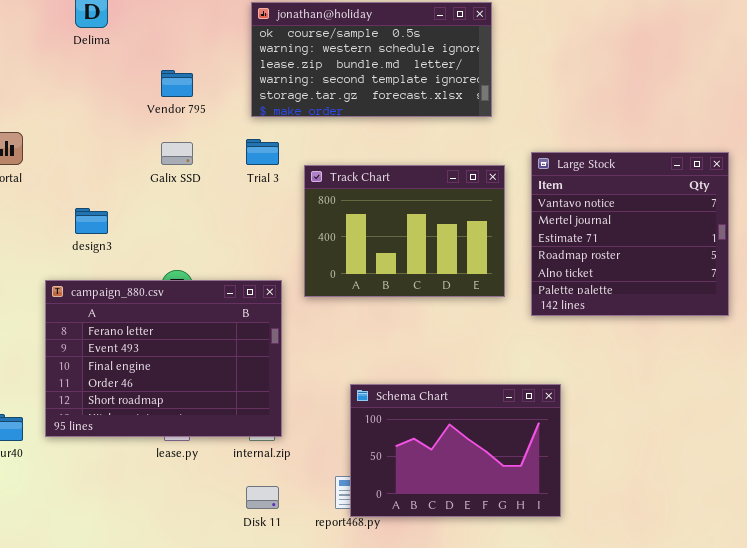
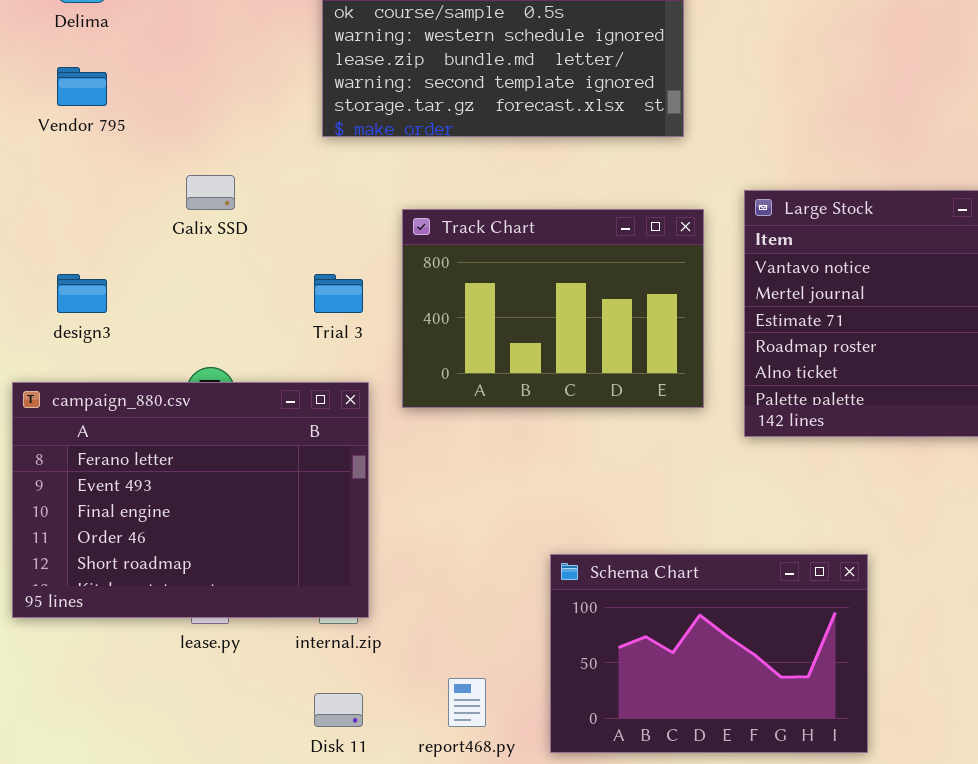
Vendor 795: [161,70,193,97] -> [57,67,107,106], moved
Trial 3: [246,139,279,165] -> [314,274,363,313], moved
Schema Chart: [350,384,561,517] -> [550,554,868,753], moved

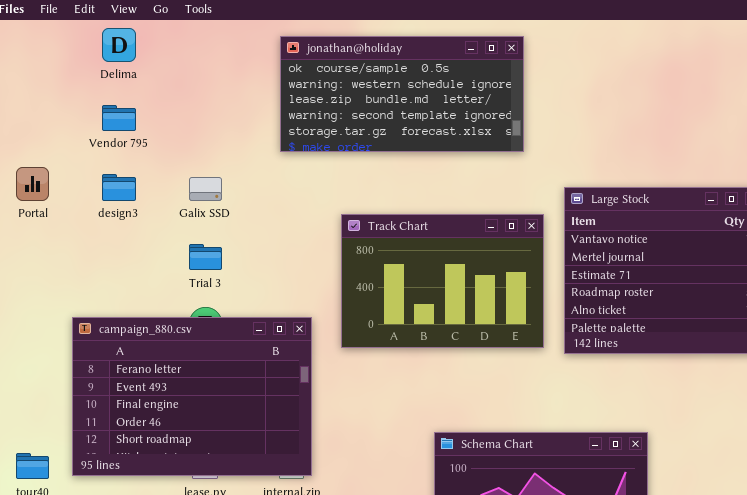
Track Chart: [402,209,704,408] -> [341,214,544,348], moved
design3: [57,274,107,313] -> [102,174,136,201], moved
Trial 3: [314,274,363,313] -> [189,244,222,270], moved

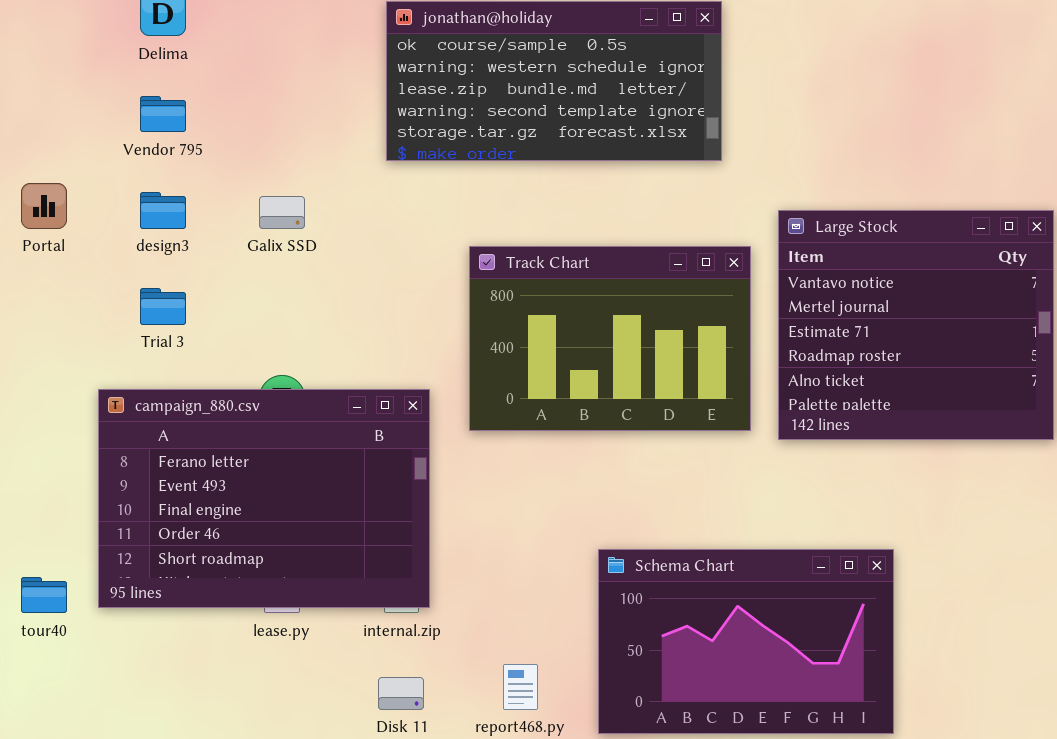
Trial 3: [189,244,222,270] -> [140,288,186,325], moved

